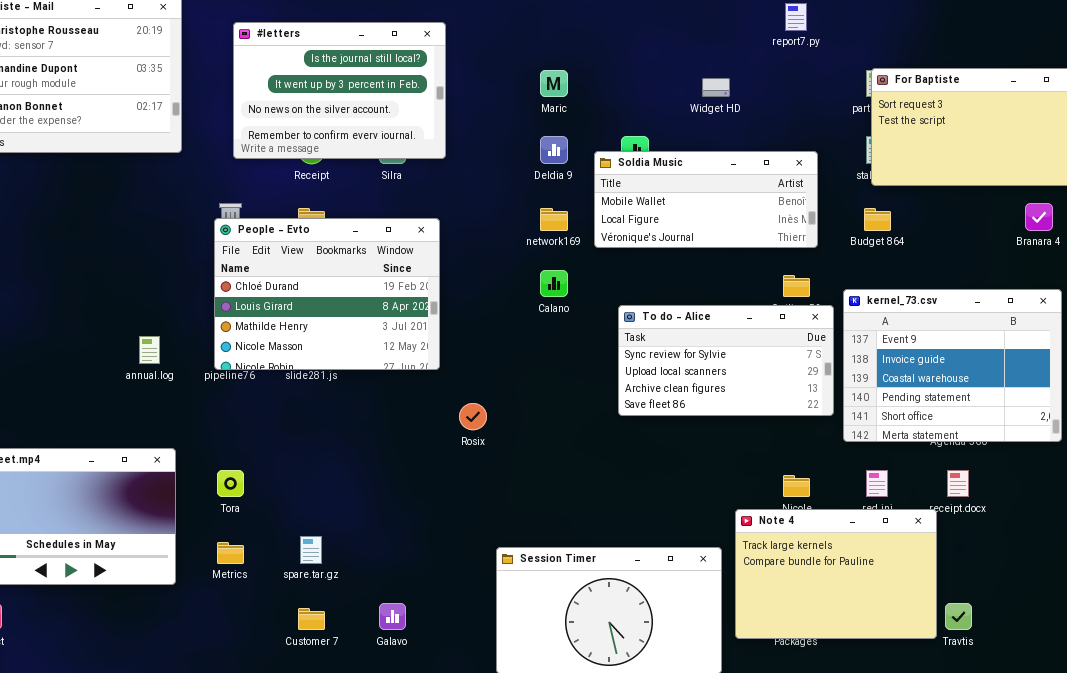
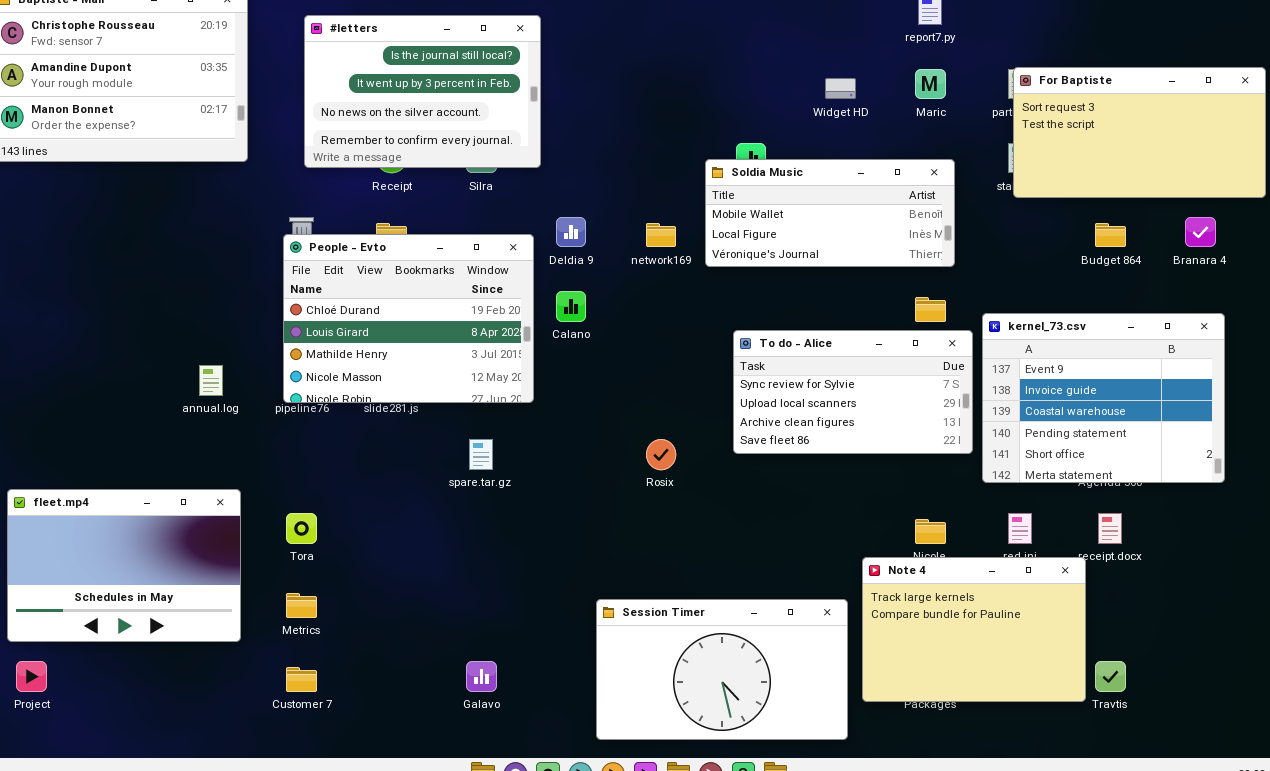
Maric: [540,70,568,97] -> [915,69,946,99], moved
Deldia 9: [540,136,568,164] -> [556,217,586,247], moved
Budget 864: [864,208,891,231] -> [1095,223,1126,247], moved
Calano: [540,270,568,297] -> [556,291,586,322], moved
Rosix: [459,403,487,430] -> [646,439,676,470], moved
spare.tar.gz: [300,536,322,564] -> [469,439,493,470], moved
Customer 7: [298,608,325,630] -> [286,667,317,692], moved

